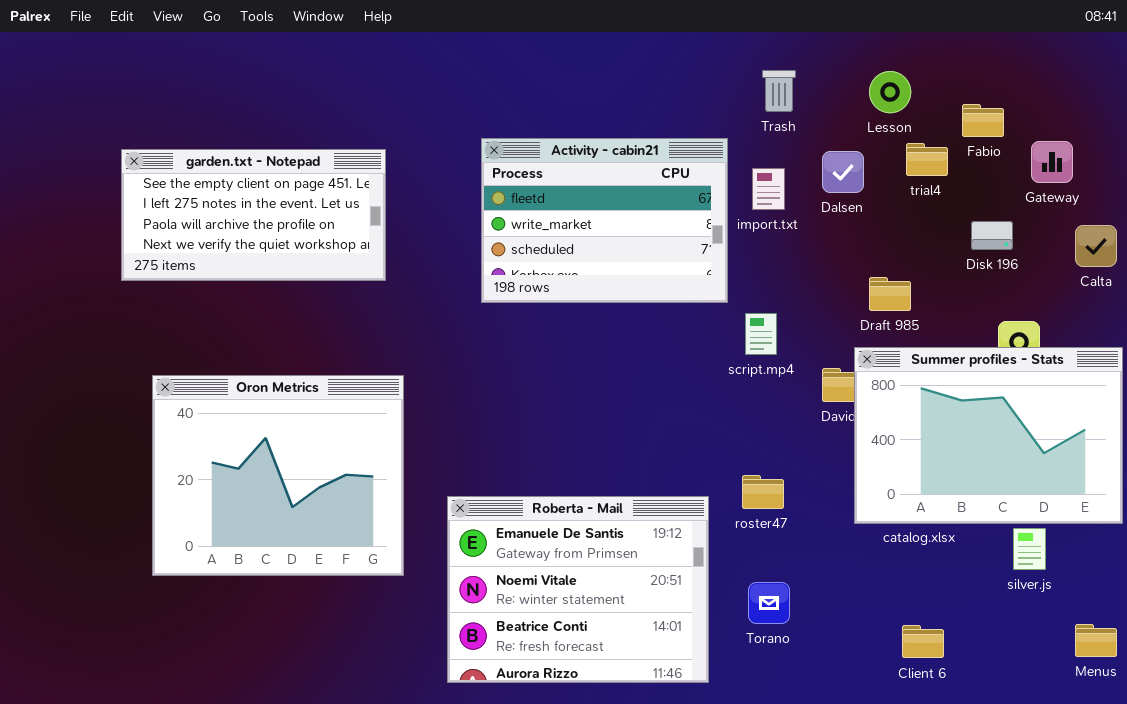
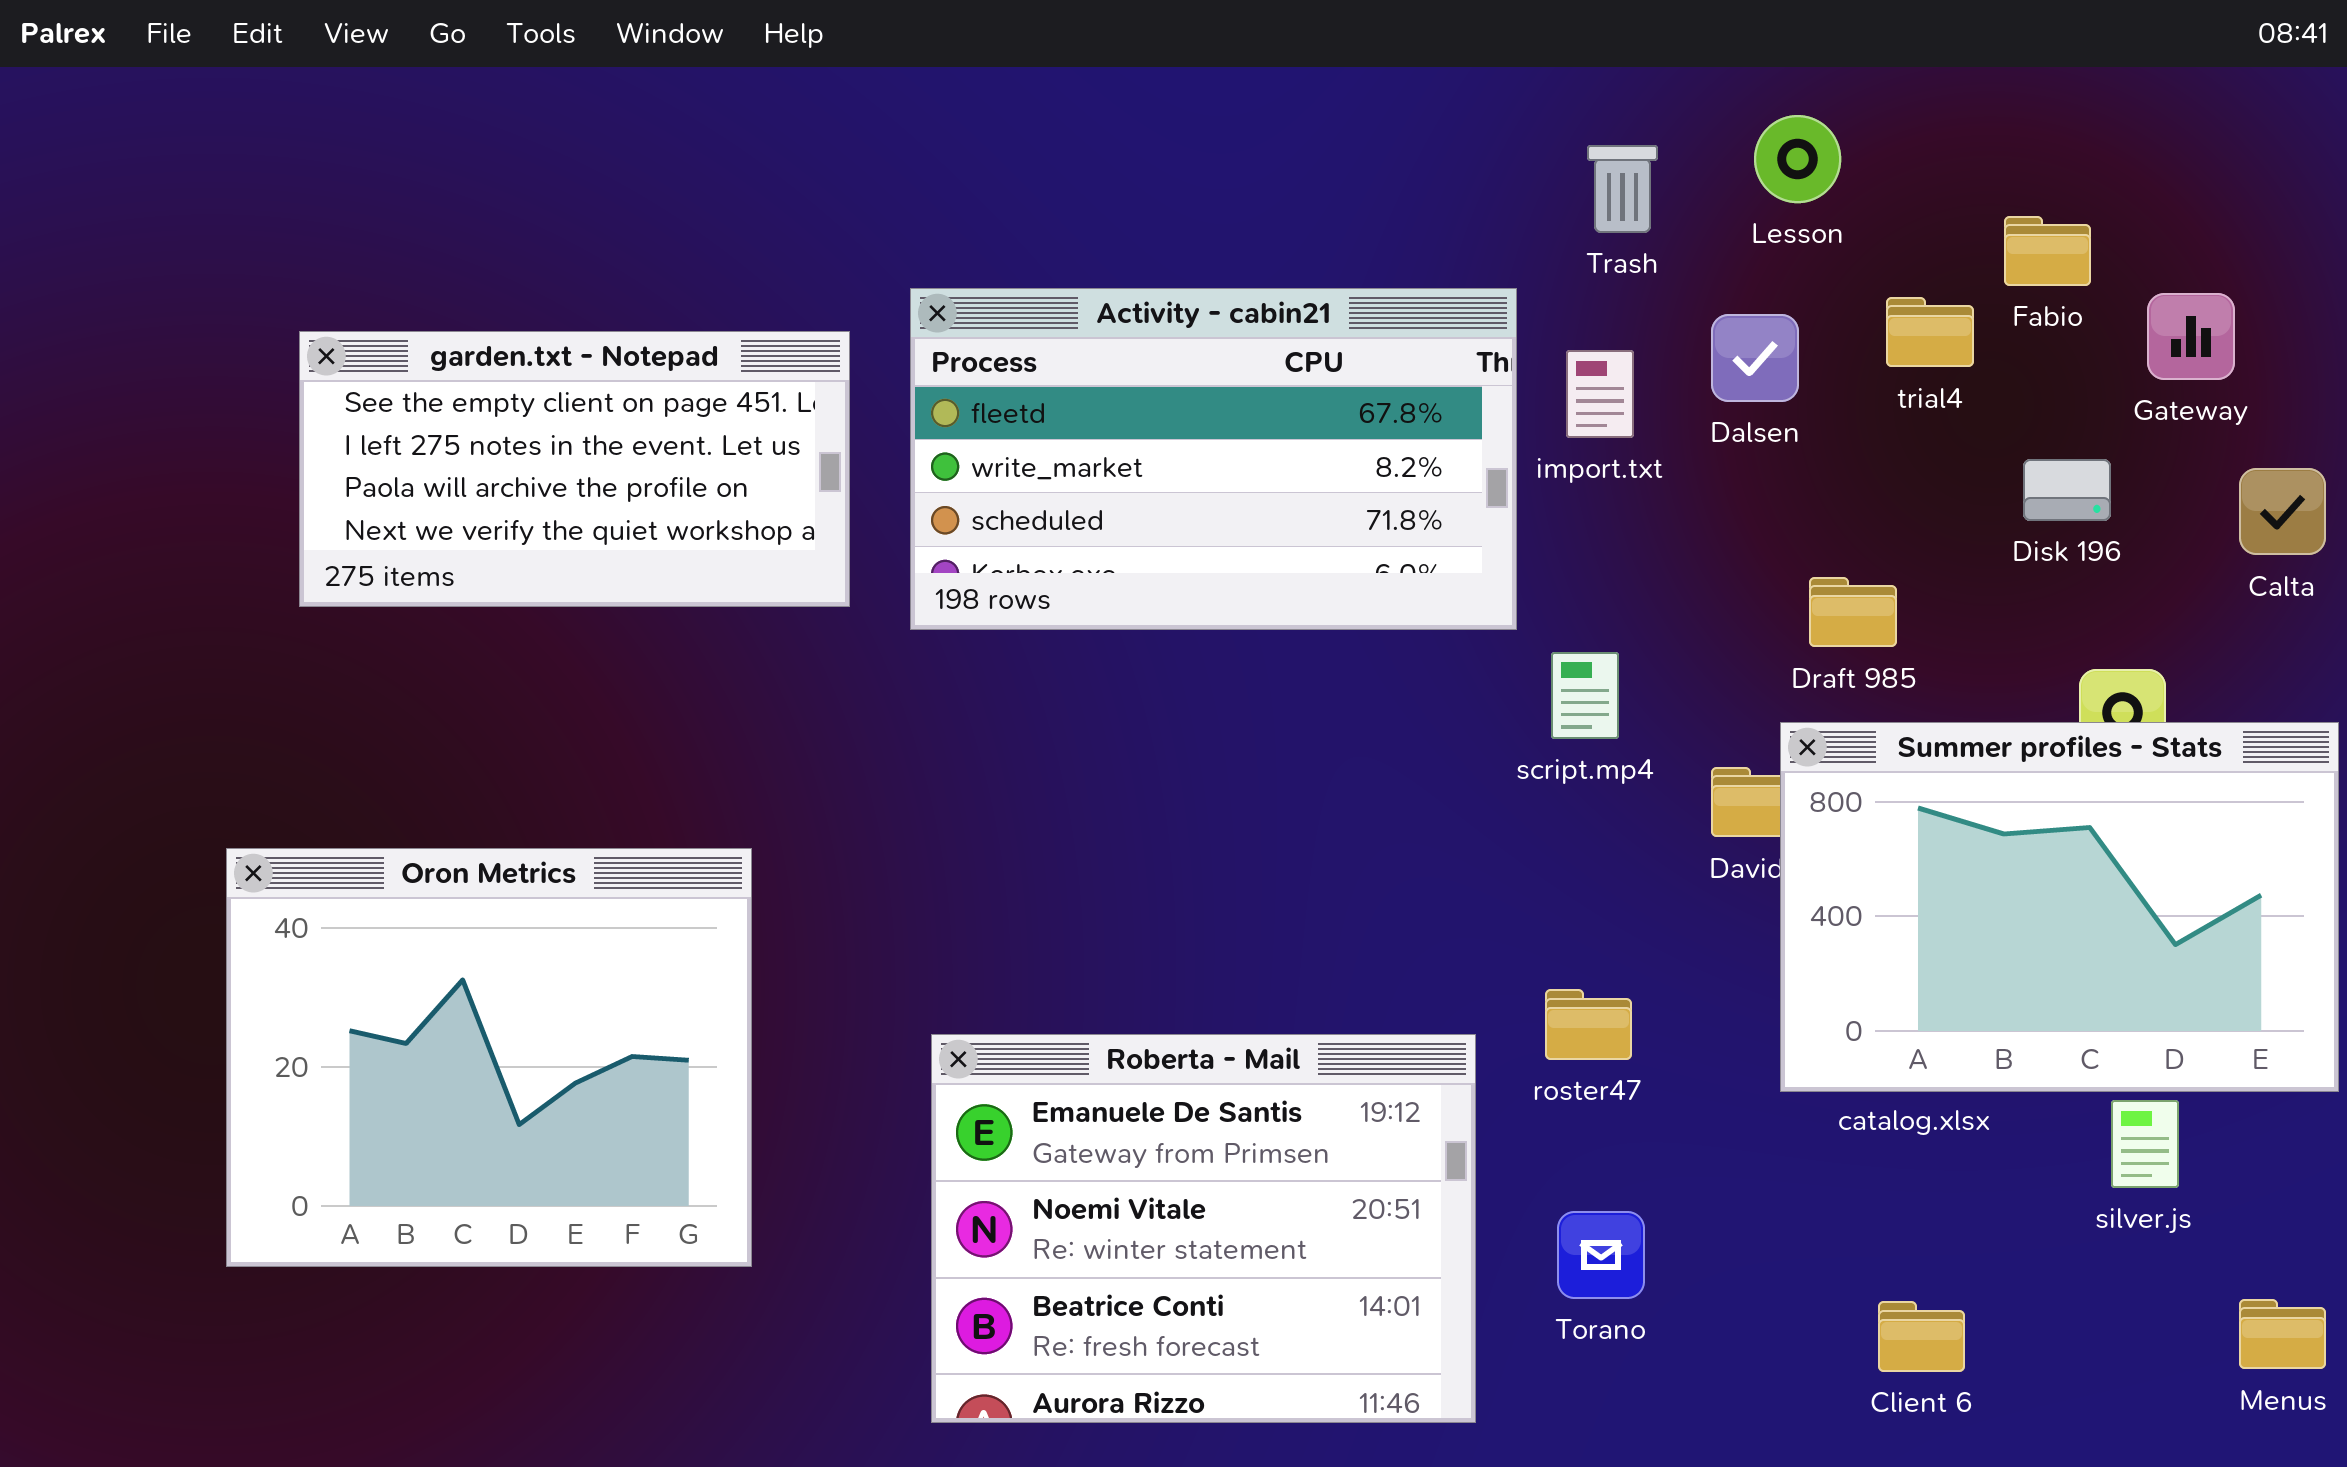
Lesson: [869,71,911,113] -> [1754,115,1841,203], moved
Activity - cabin21: [481,138,728,303] -> [910,288,1517,630], resized
garden.txt - Notepad: [121,149,386,281] -> [299,331,850,607], moved
Oron Metrics: [152,375,404,576] -> [226,848,752,1267], moved

